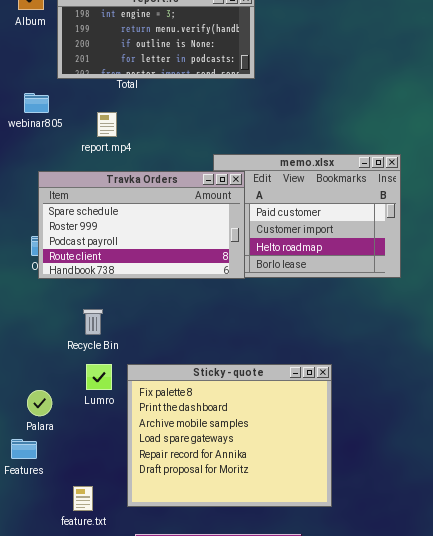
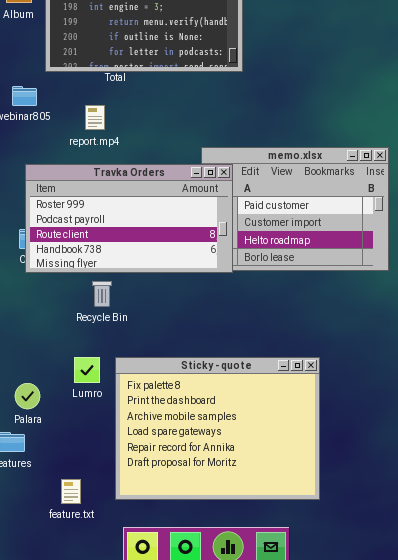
Travka Orders: [38,171,245,279] -> [25,164,233,273], scrolled down 1 row
Recycle Bin: [83,309,103,335] -> [92,281,112,307], moved

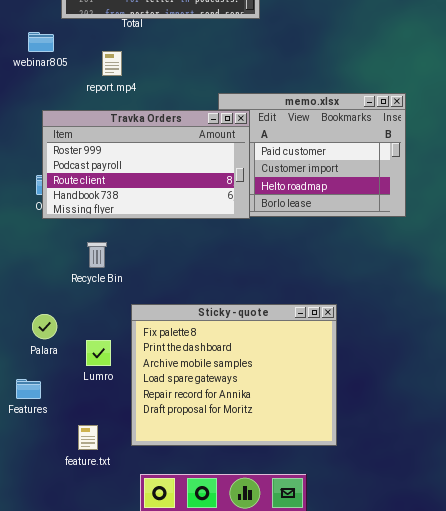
Recycle Bin: [92,281,112,307] -> [87,242,107,268], moved
Lumro: [74,357,100,383] -> [86,340,111,366], moved
Palara: [15,383,40,409] -> [32,314,57,339], moved

